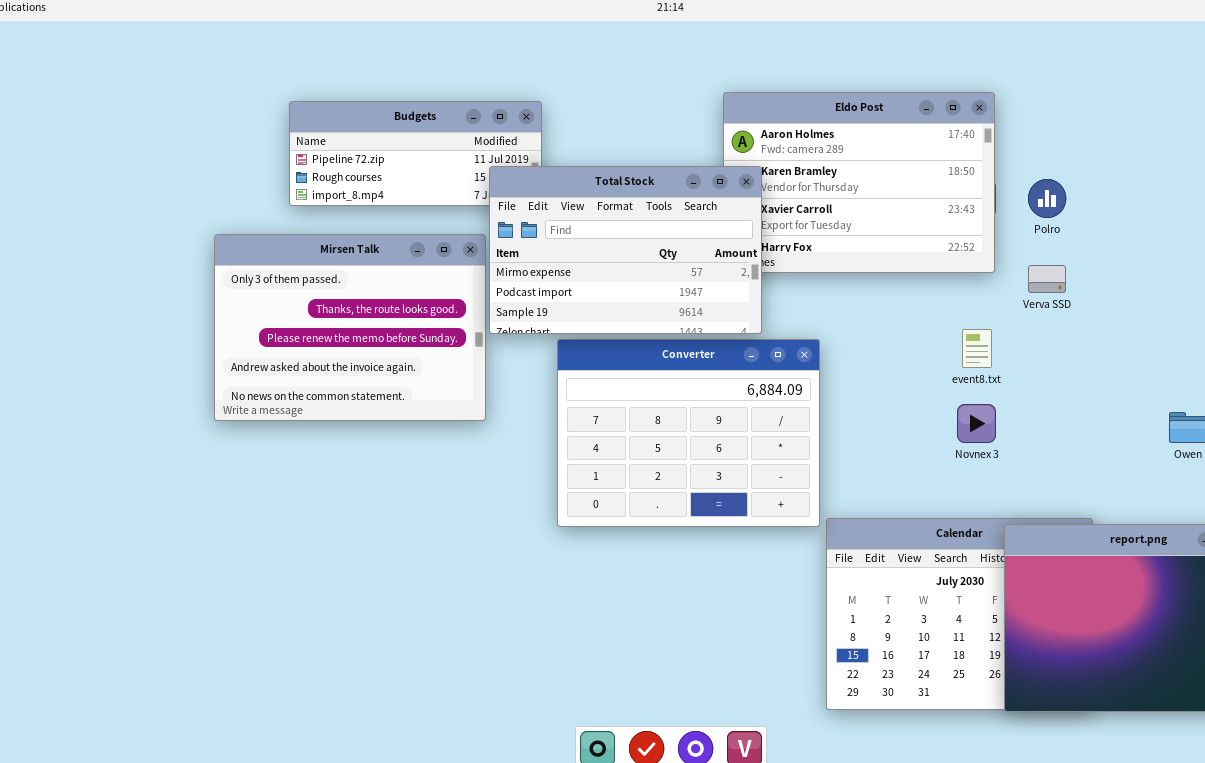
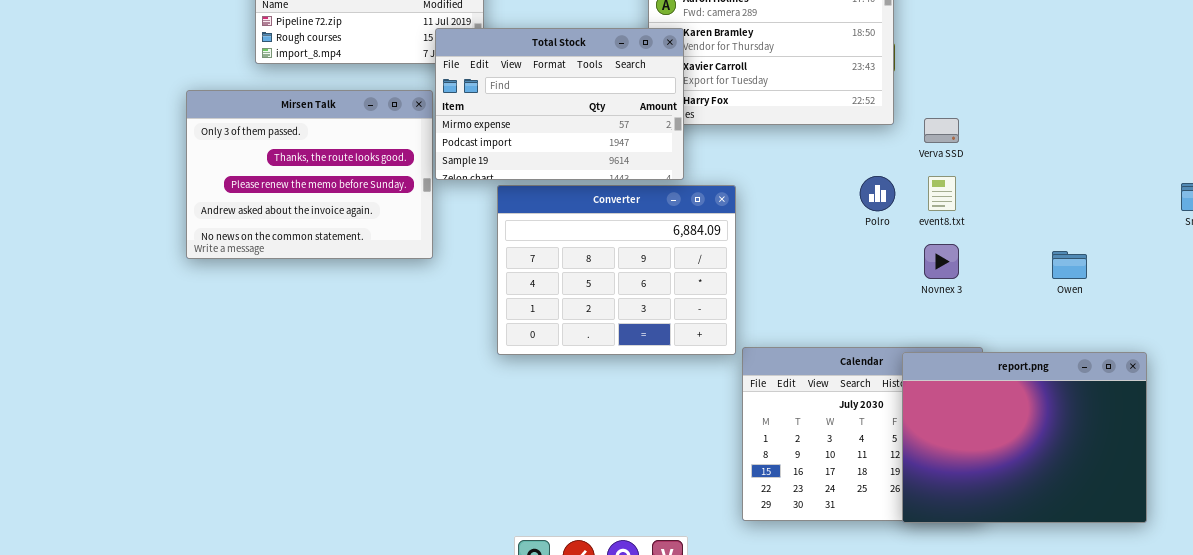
Polro: [1028,179,1066,218] -> [860,176,895,211], moved
event8.txt: [962,329,992,368] -> [928,176,956,211], moved
Novnex 3: [957,404,996,443] -> [924,244,959,279], moved

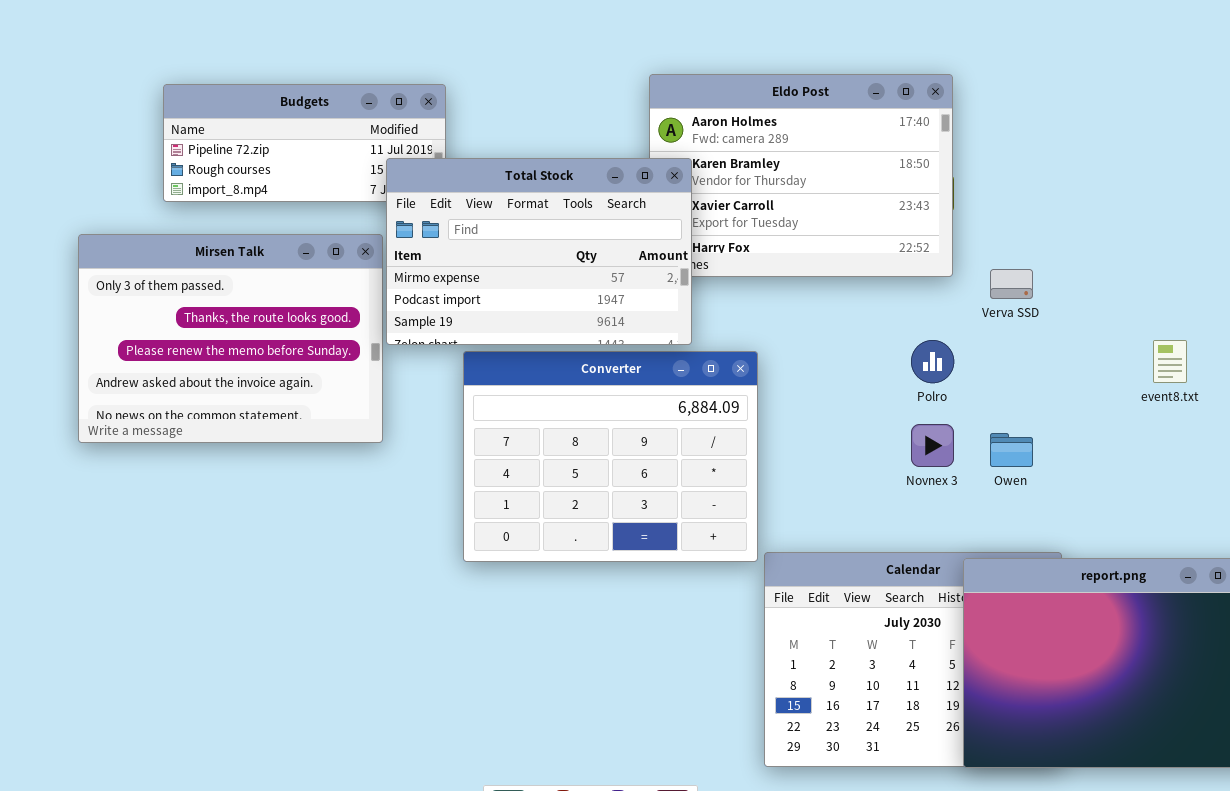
event8.txt: [928,176,956,211] -> [1153,340,1187,383], moved
Novnex 3: [924,244,959,279] -> [911,424,954,467], moved
Owen: [1052,251,1087,279] -> [990,433,1033,467], moved

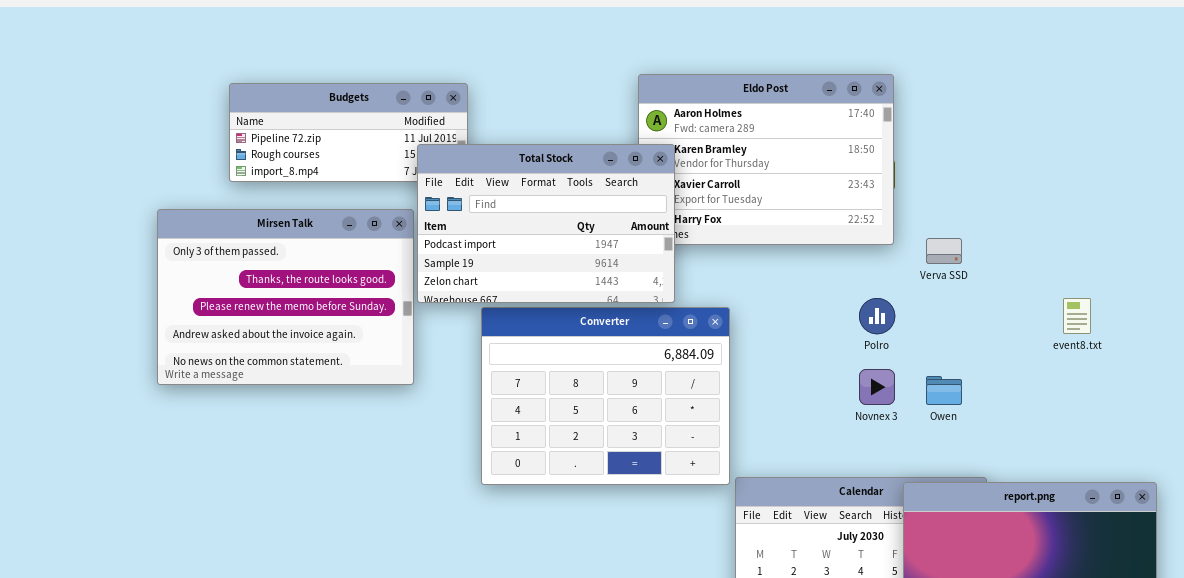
Total Stock: [386,158,692,345] -> [417,144,675,303], scrolled down 1 row

